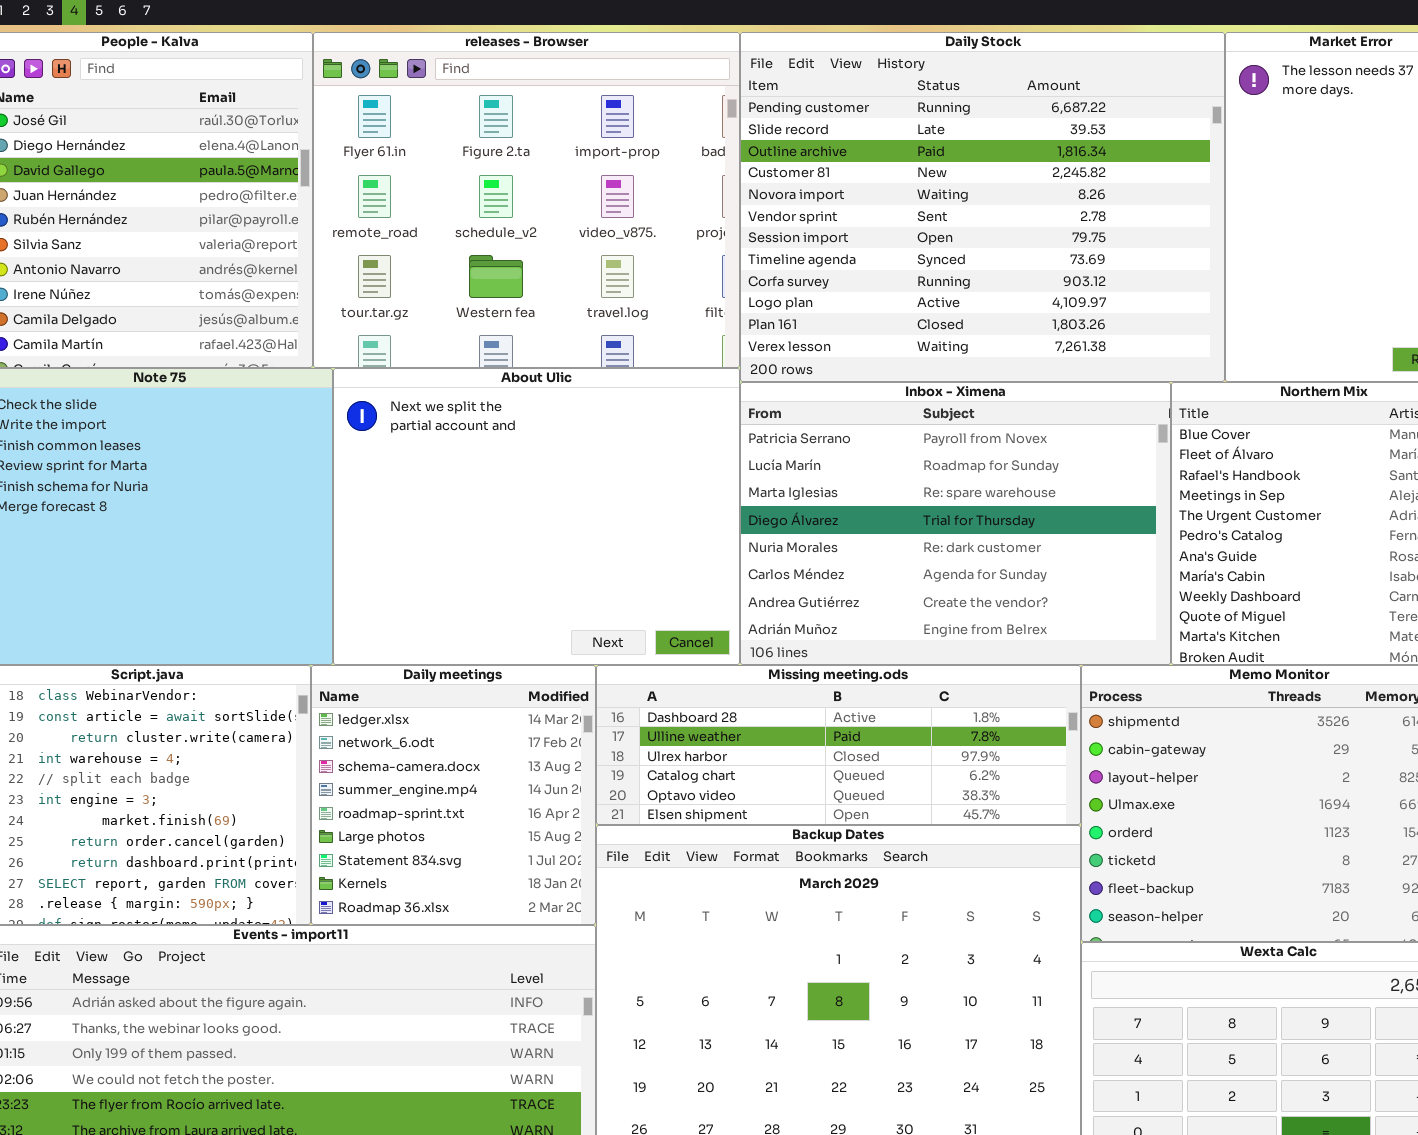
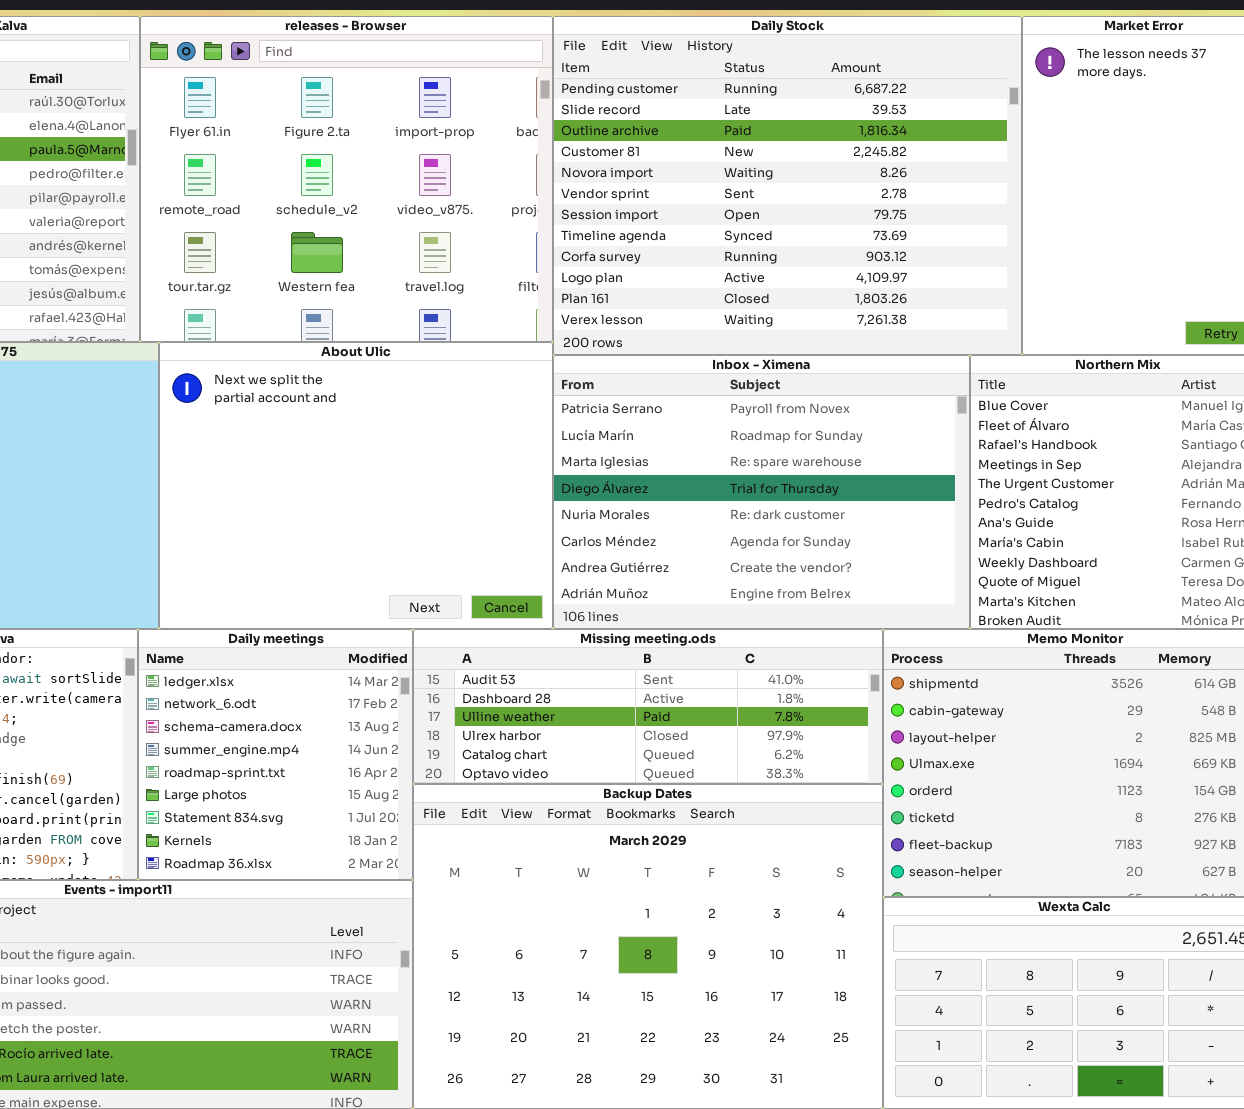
Missing meeting.ods: [596,665,1081,825] -> [413,629,883,784], scrolled up 1 row

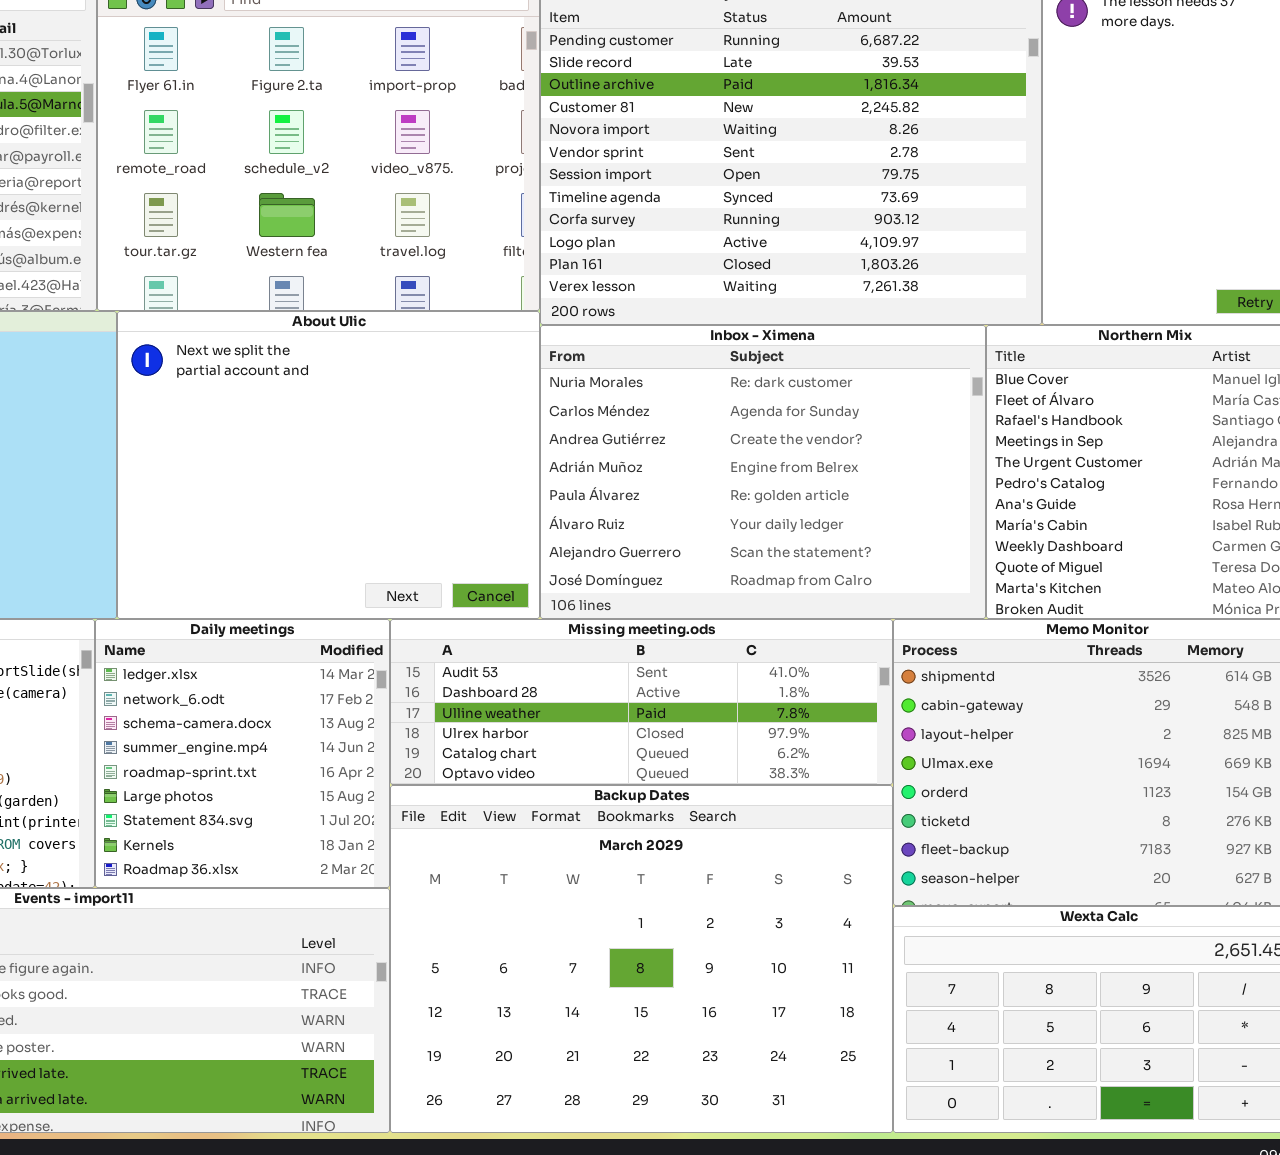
Inbox - Ximena: [553,355,970,629] -> [540,325,986,619], scrolled down 4 rows

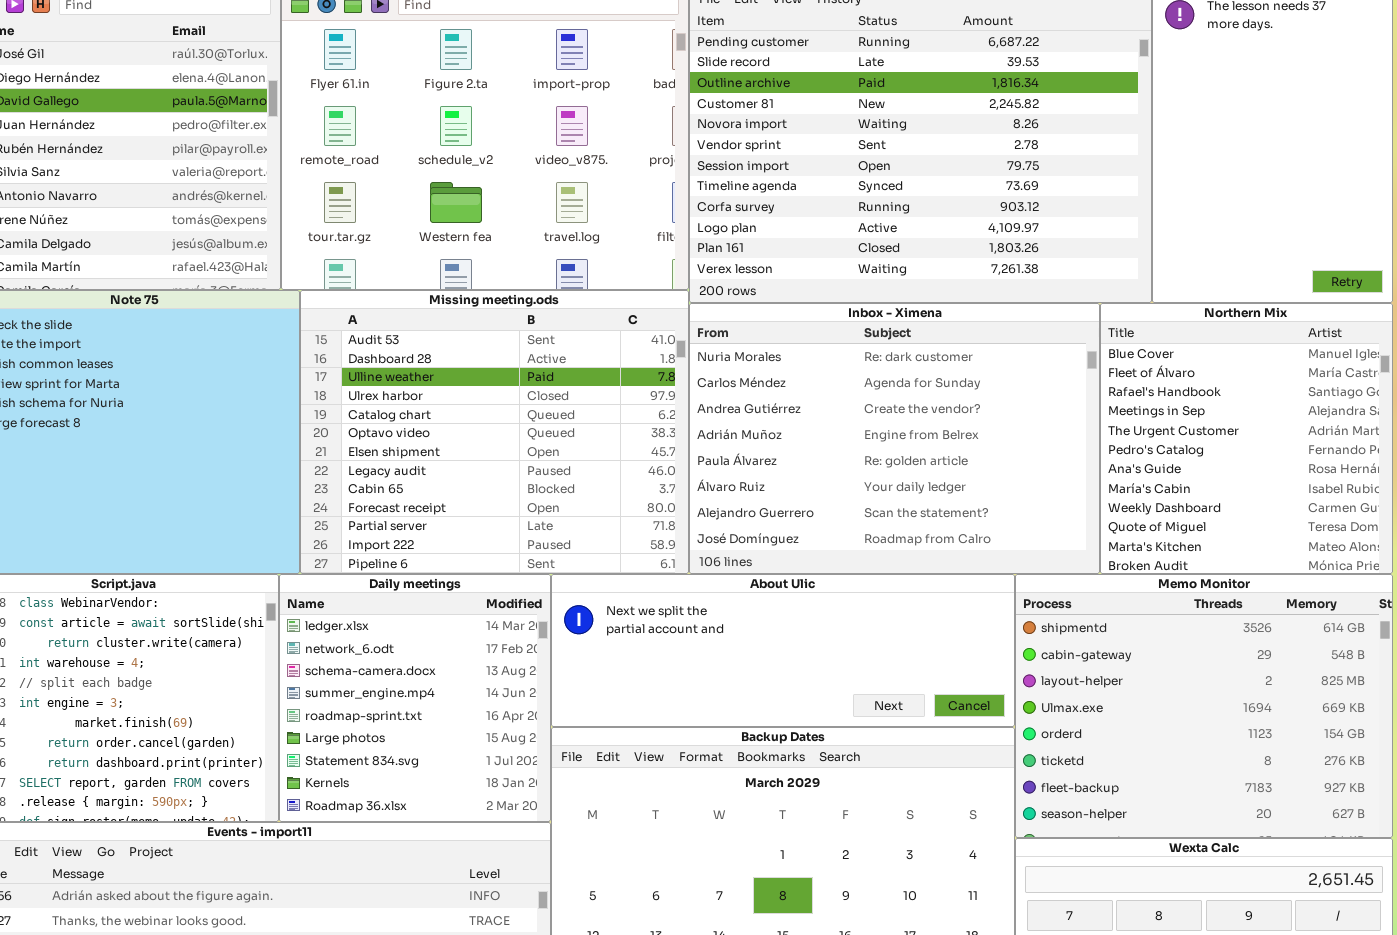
About Ulic: [117,311,540,619] -> [551,574,1015,727], moved, resized
Missing meeting.ods: [390,619,893,785] -> [300,290,689,574], moved, resized

